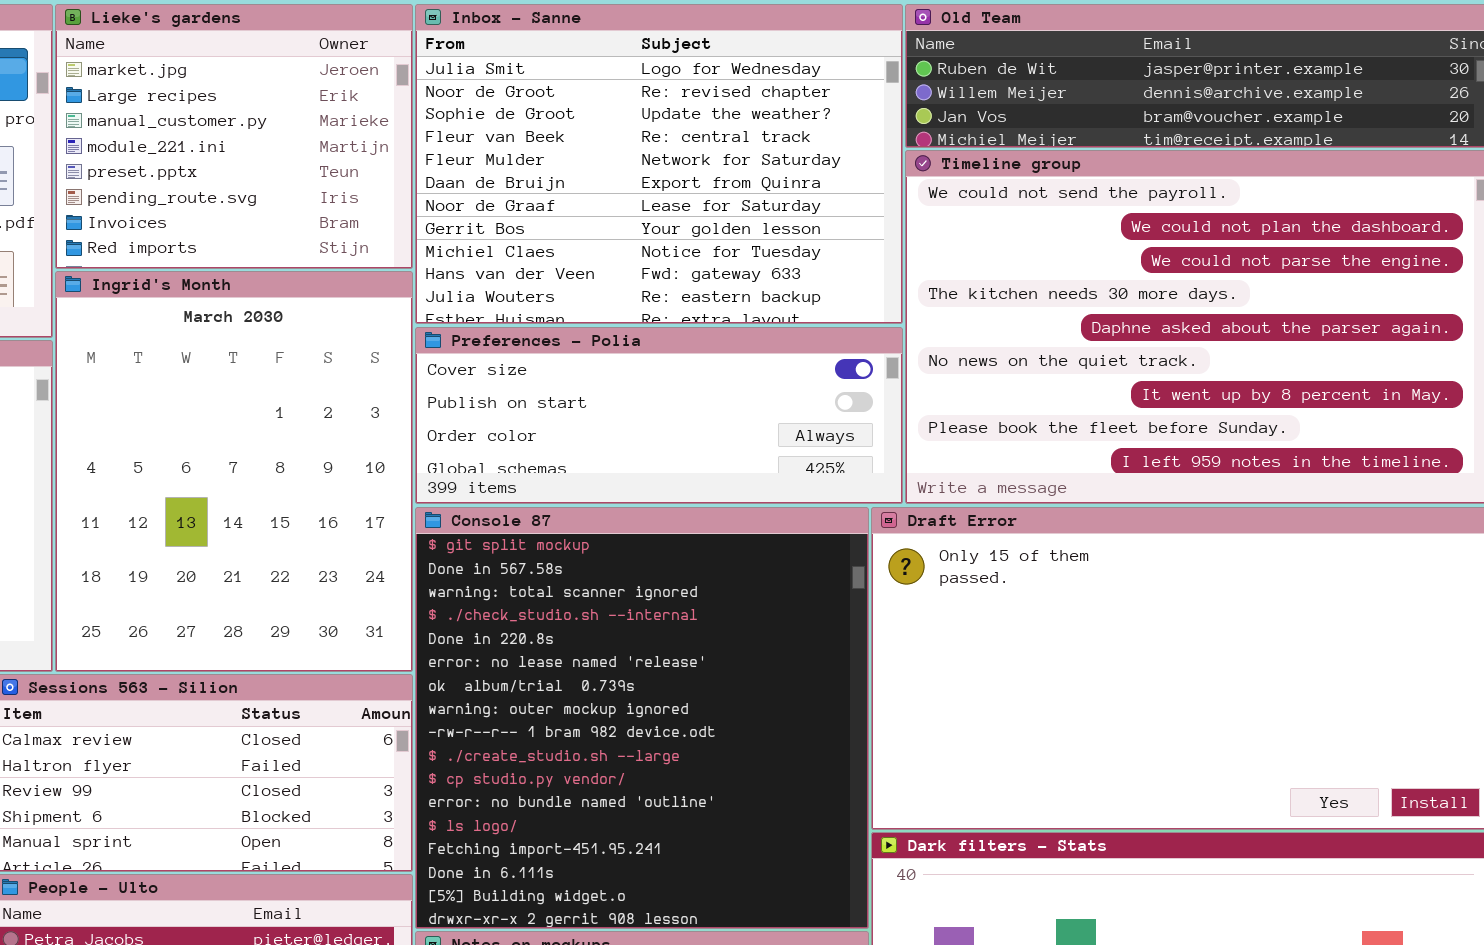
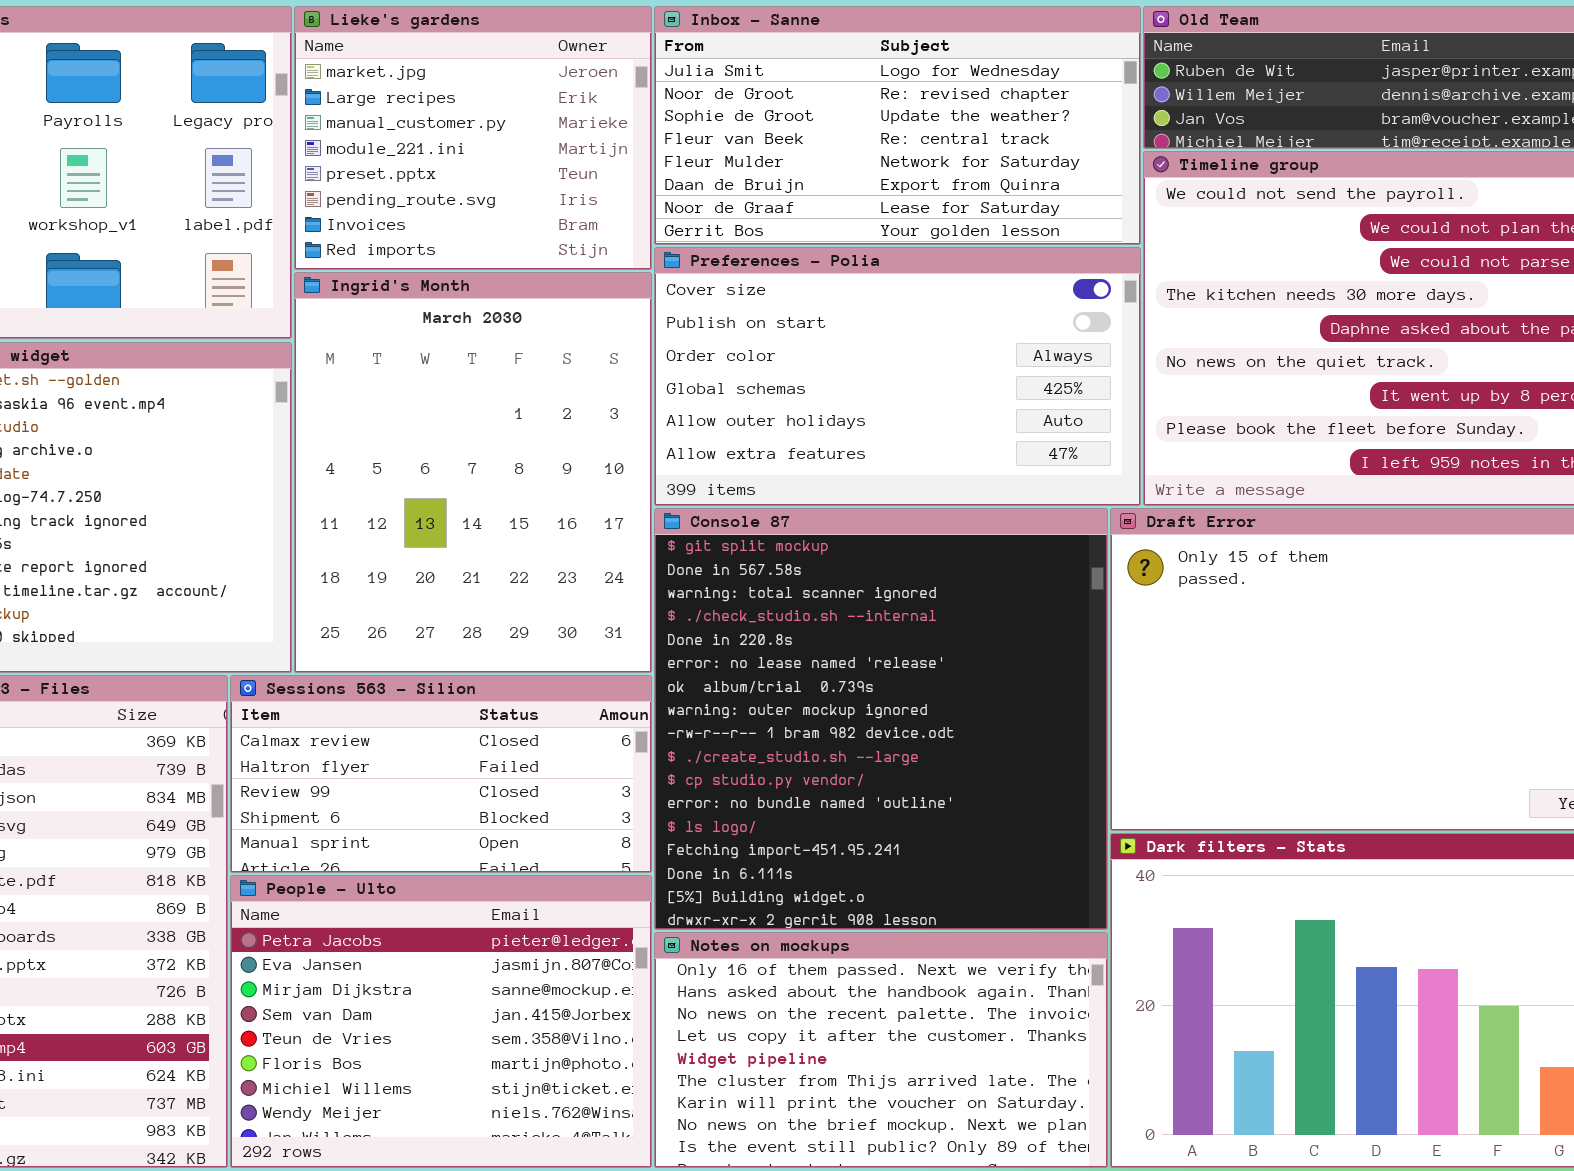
Inbox - Sanne: [415,4,903,324] -> [654,6,1141,245], resized
Preferences - Polia: [415,327,903,504] -> [654,247,1141,506], resized

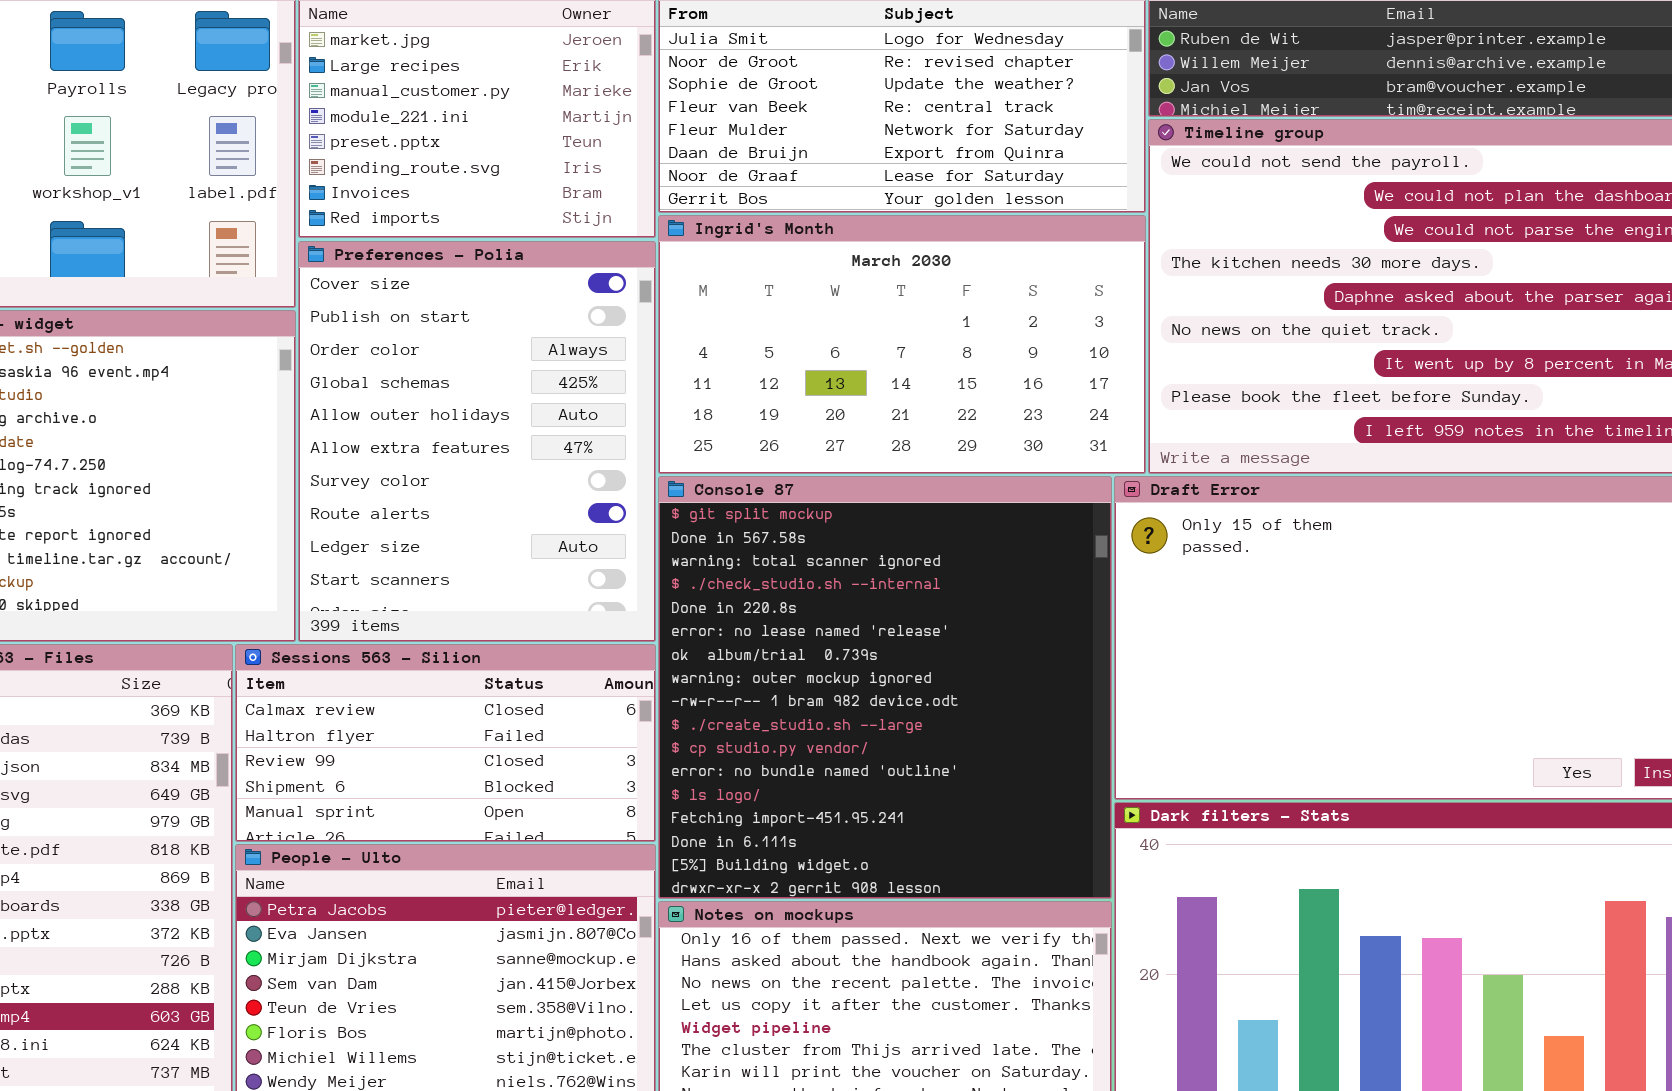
Preferences - Polia: [654,247,1141,506] -> [298,241,656,642], moved, resized
Ingrid's Month: [294,272,652,673] -> [658,215,1146,474], moved, resized

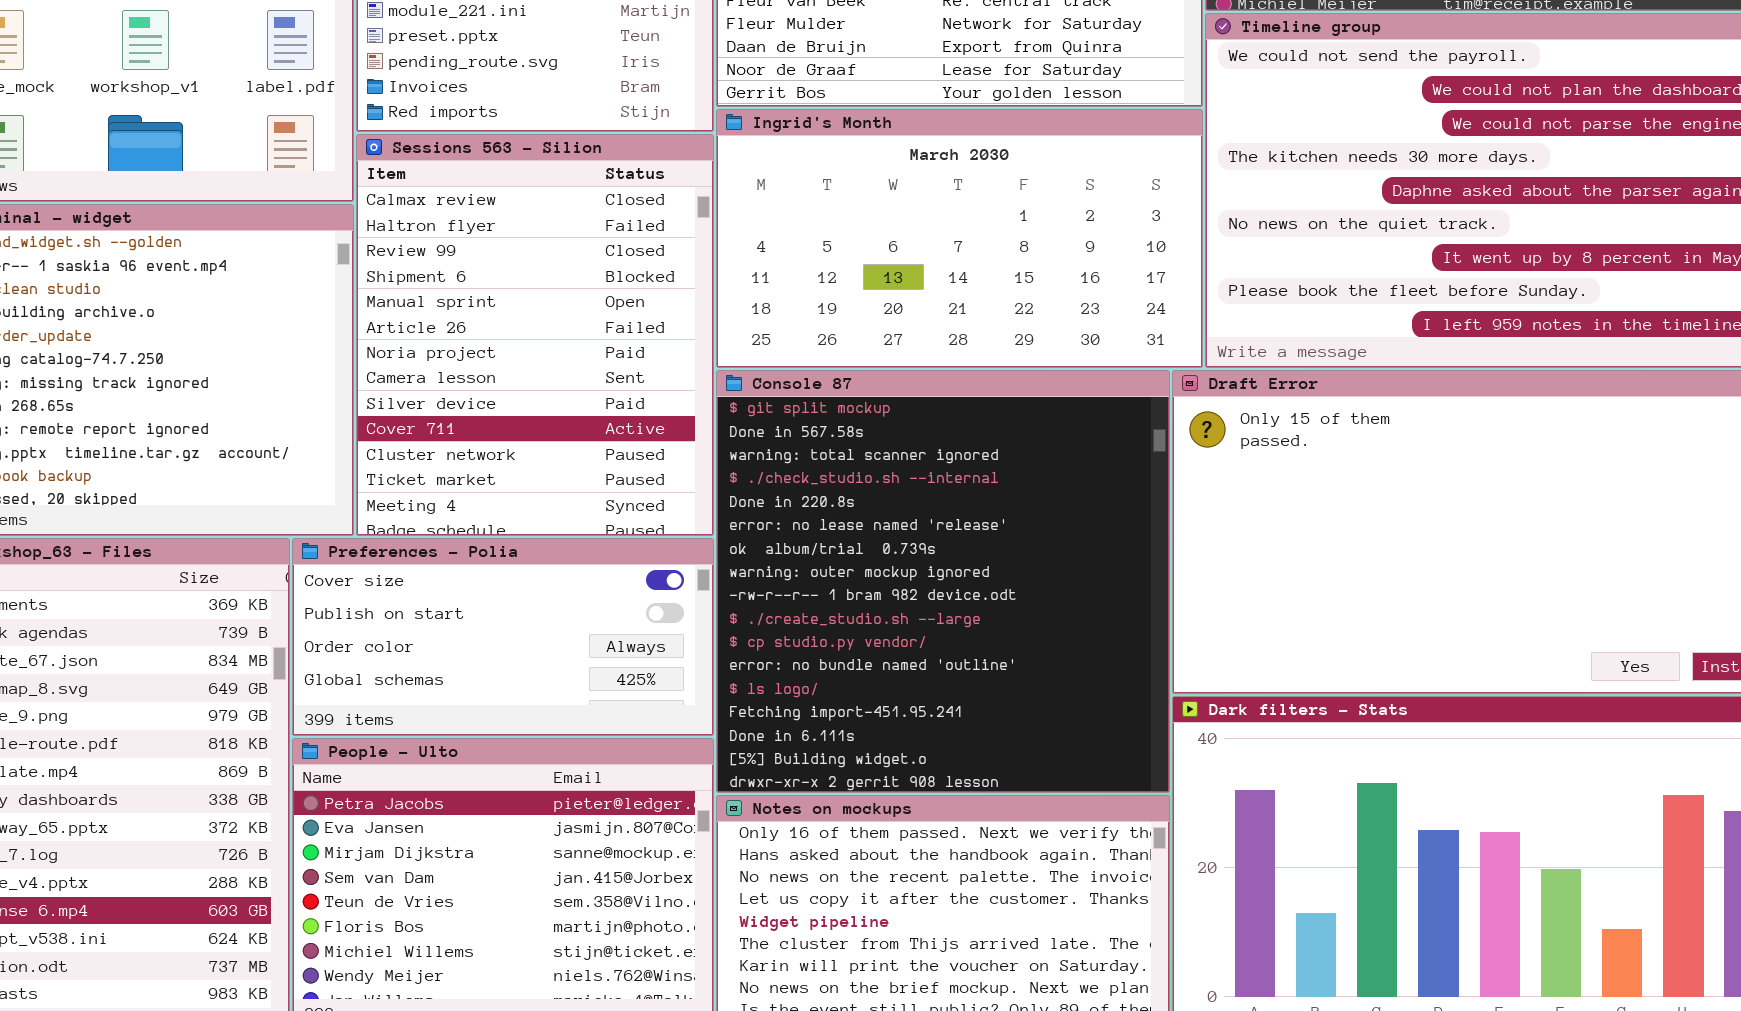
Preferences - Polia: [298,241,656,642] -> [292,538,714,736], moved, resized
Sessions 563 - Silion: [235,644,656,842] -> [356,134,714,536], moved, resized

